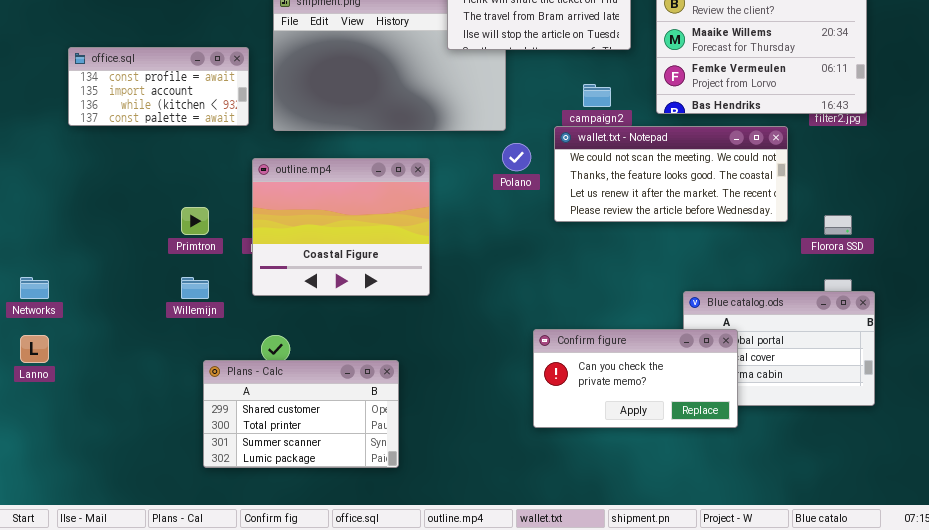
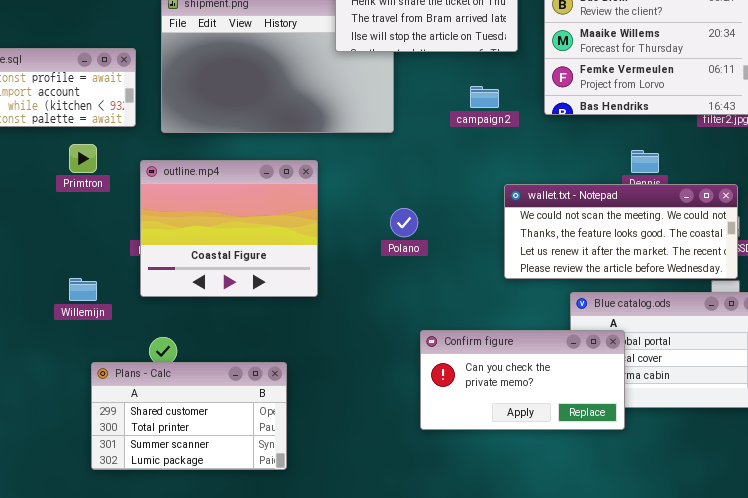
wallet.txt - Notepad: [554,126,788,222] -> [504,184,738,279], moved
Polano: [502,143,531,171] -> [390,208,418,237], moved
Primtron: [181,207,209,235] -> [69,144,97,173], moved

